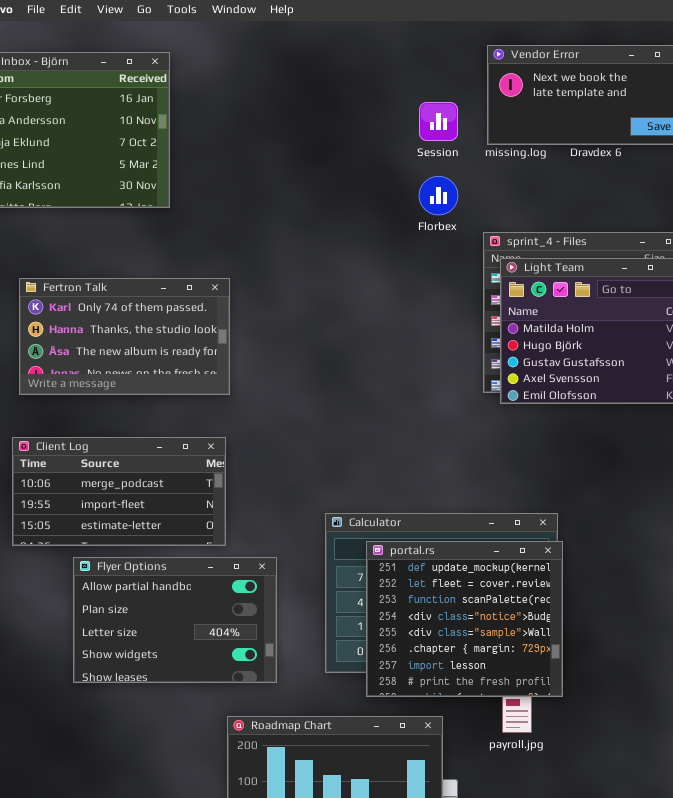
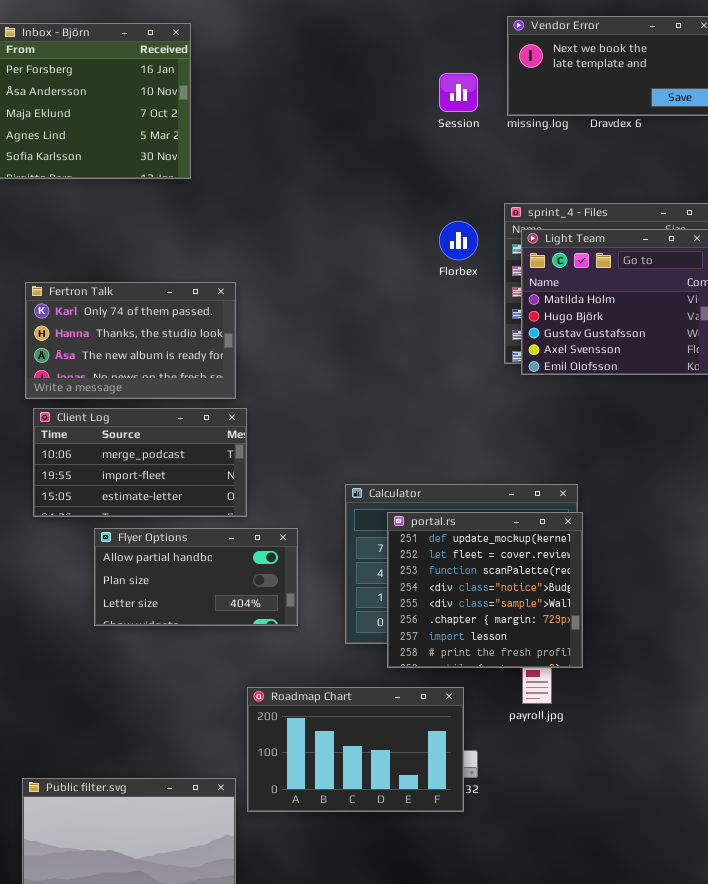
Florbex: [419,176,458,215] -> [439,221,478,260], moved
Fertron Talk: [19,278,230,395] -> [25,282,236,399], moved
Flyer Options: [73,557,277,683] -> [94,528,298,626], resized

